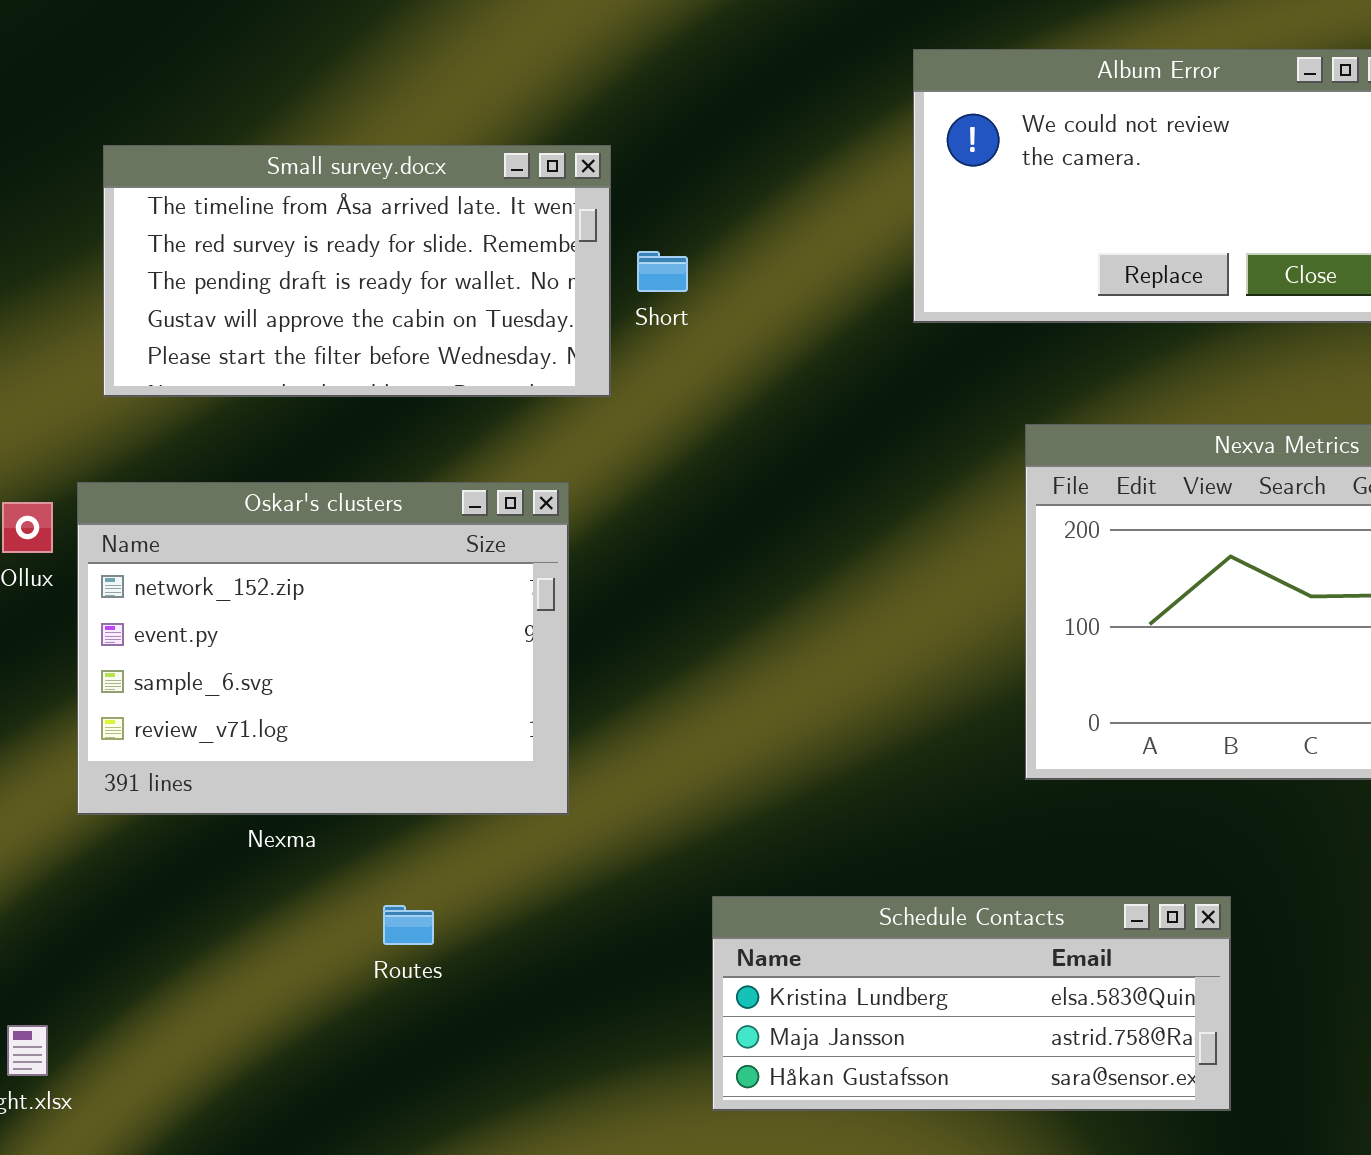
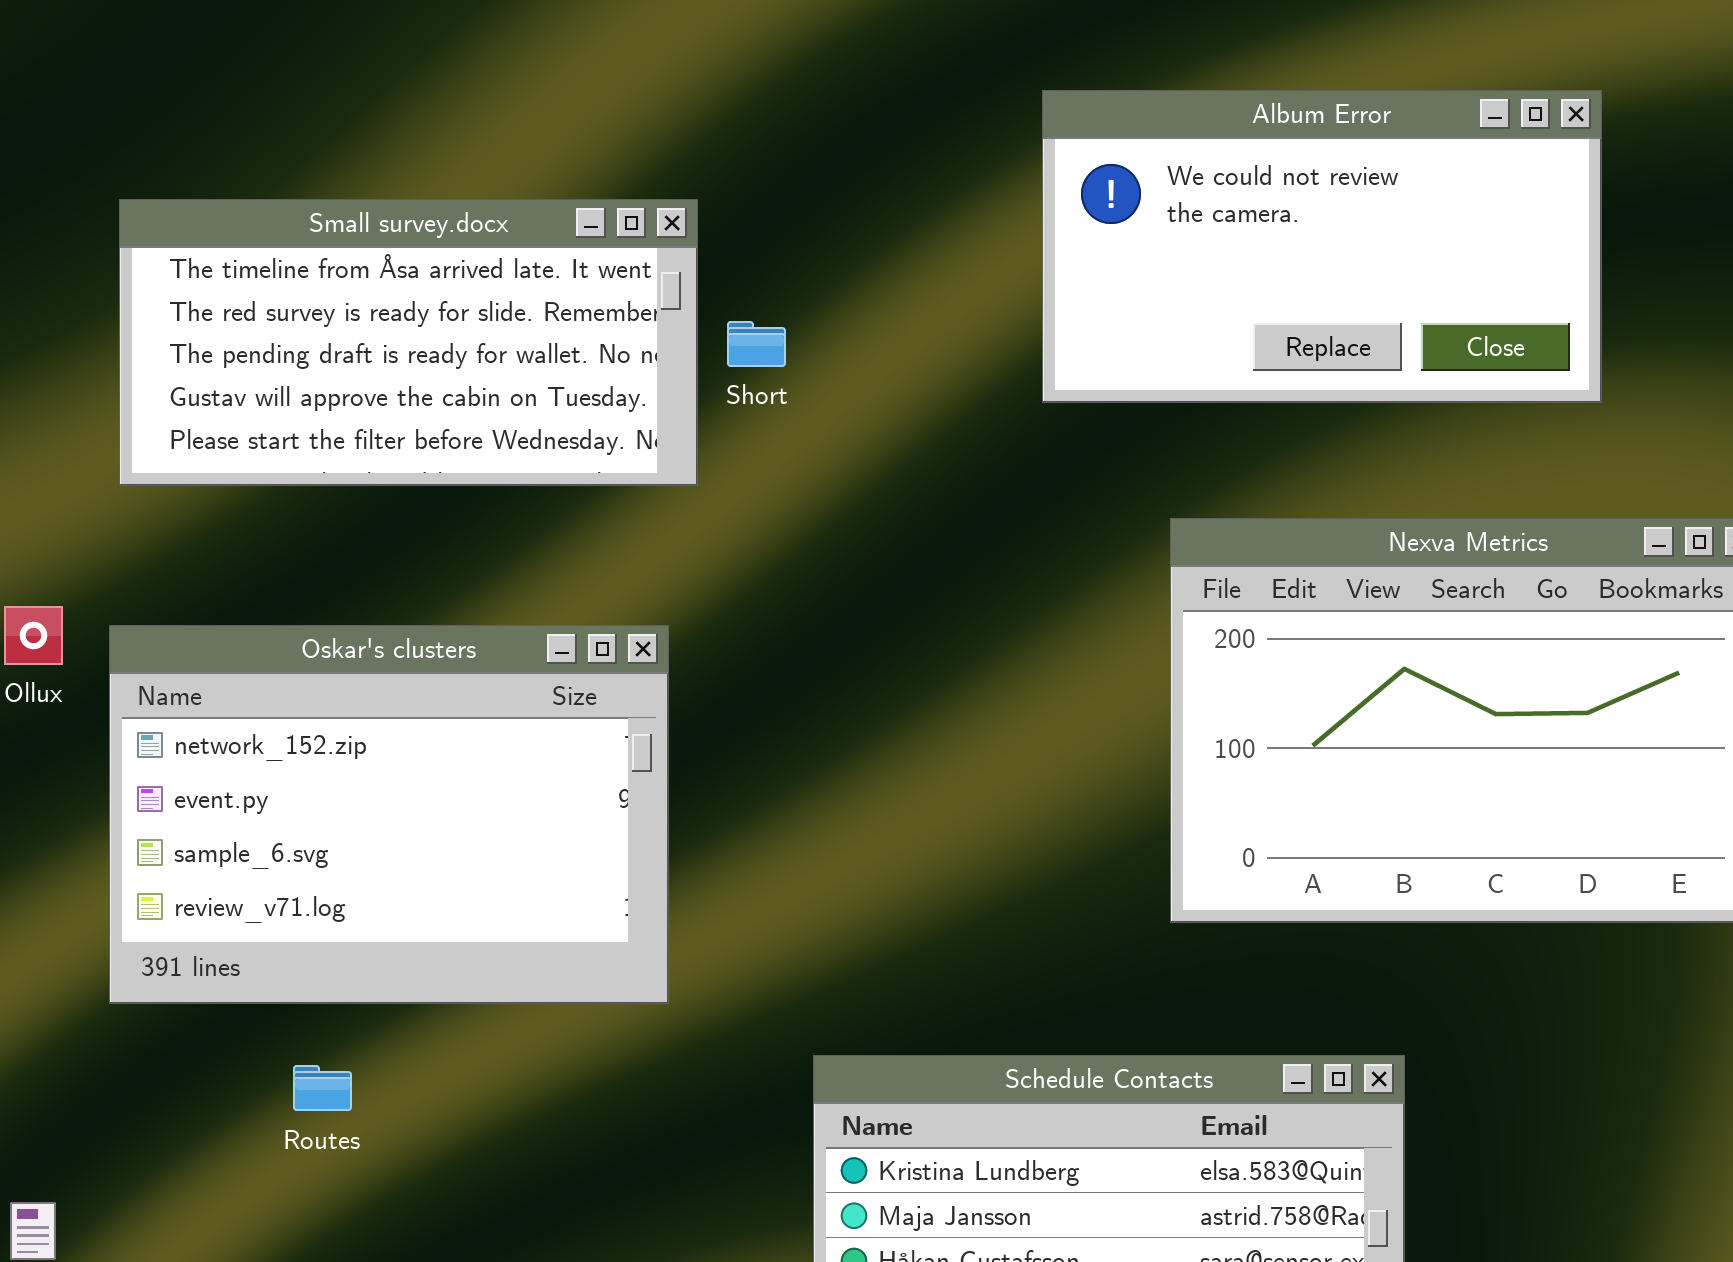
Oskar's clusters: [77,482,569,815] -> [109,625,669,1004], moved
Routes: [383,905,434,945] -> [293,1065,352,1111], moved

